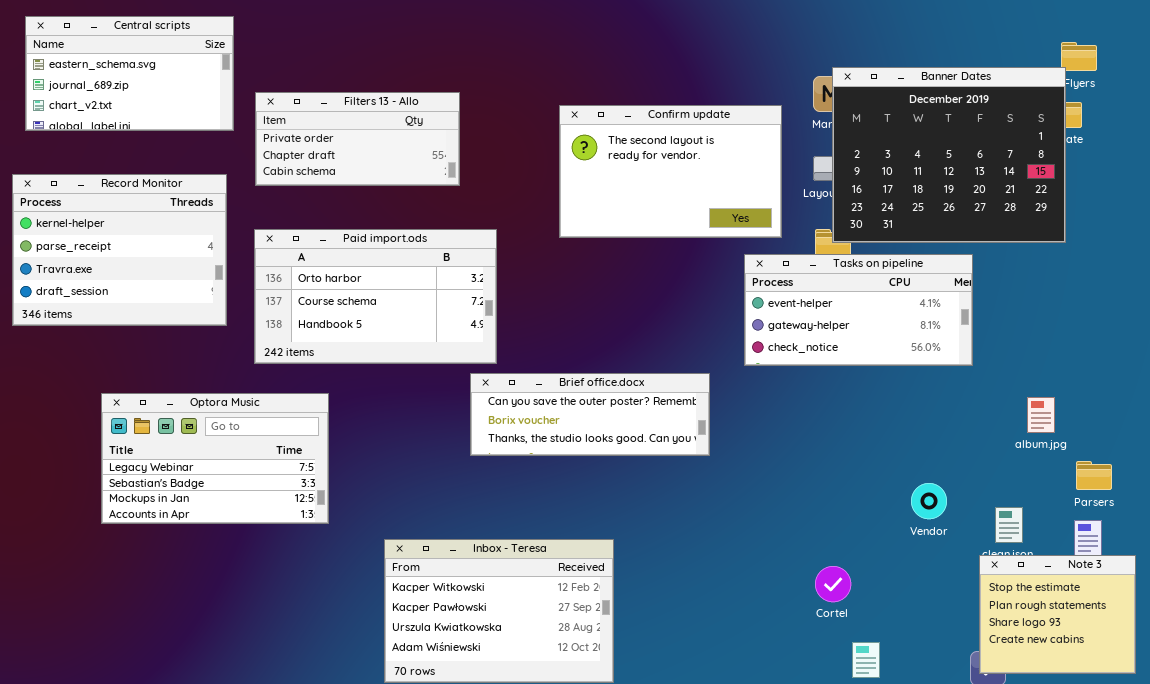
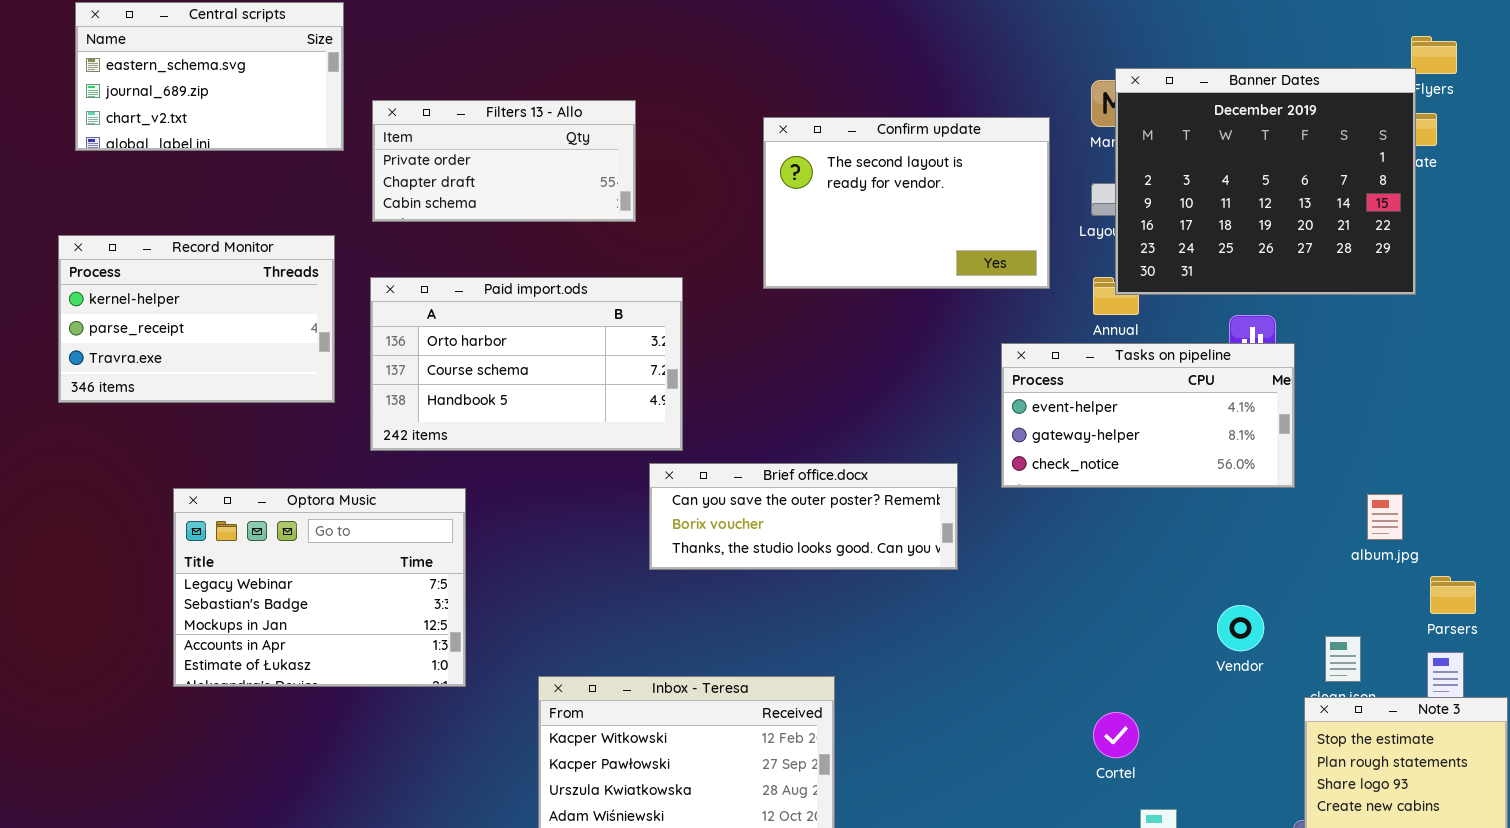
Record Monitor: [12,174,227,326] -> [58,235,335,403], resized
Tasks on pipeline: [744,254,973,366] -> [1001,343,1295,488], moved
Optora Music: [101,393,329,524] -> [173,488,466,687], resized

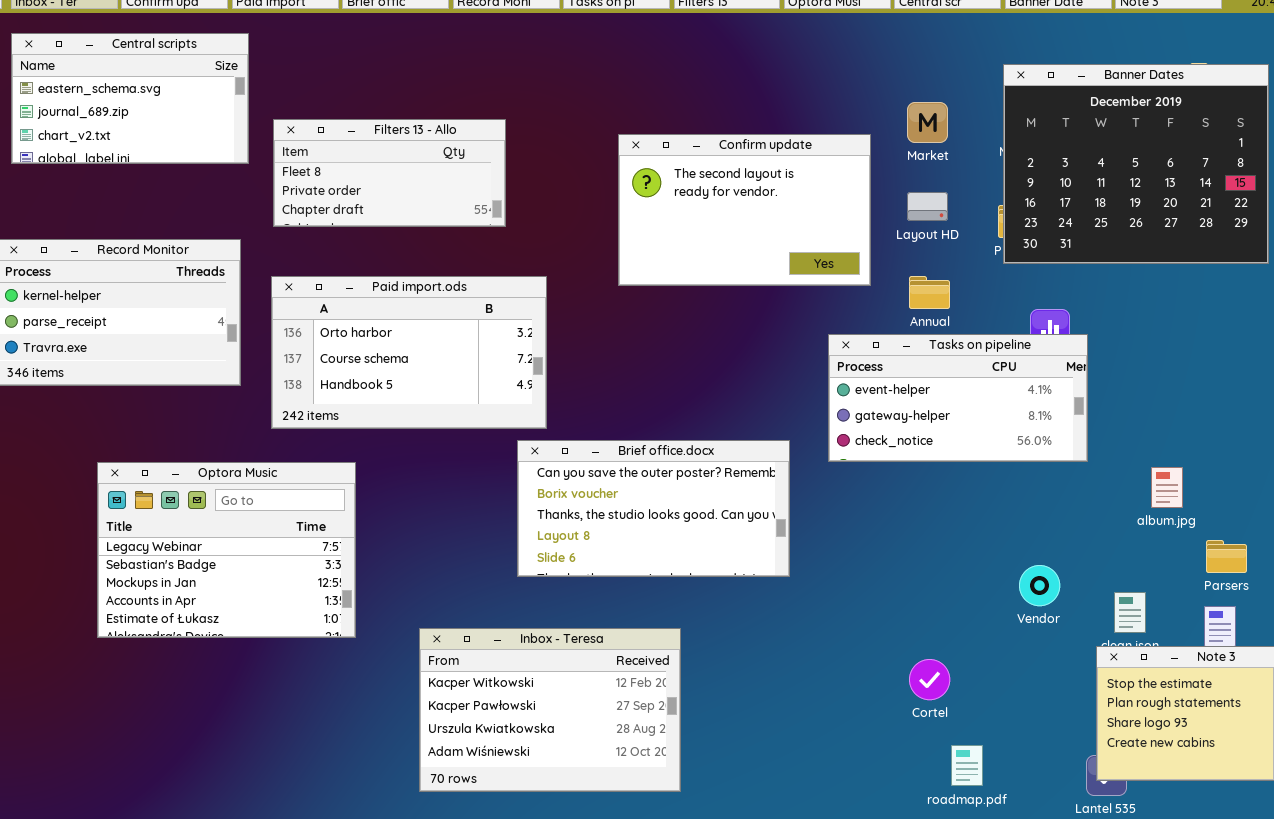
Banner Dates: [1115,68,1416,295] -> [1003,64,1269,264], moved
Filters 13 - Allo: [372,100,636,222] -> [273,119,506,227], scrolled up 1 row
Brief office.docx: [649,463,958,570] -> [517,440,790,577], resized

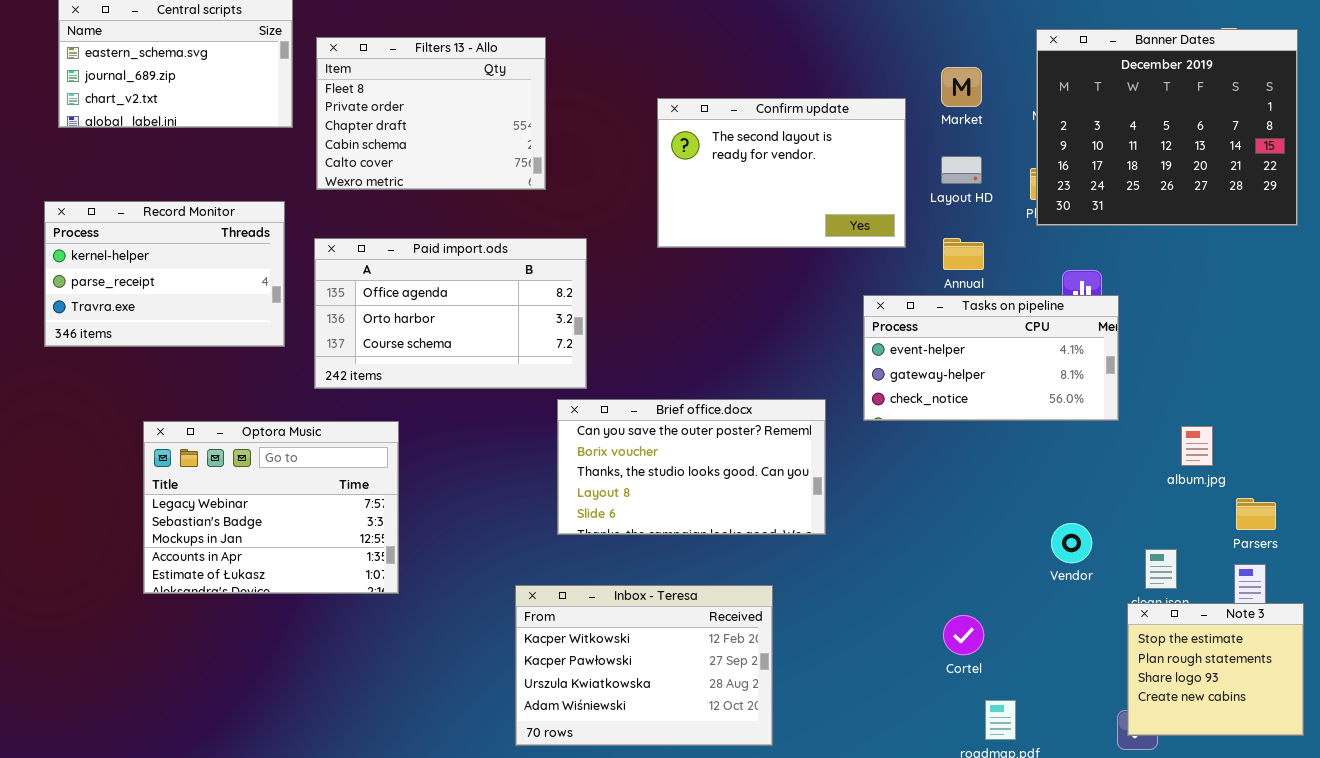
Filters 13 - Allo: [273,119,506,227] -> [316,37,546,190], resized
Paid import.ods: [271,276,547,429] -> [314,238,587,389], scrolled up 1 row
Inbox - Teresa: [419,628,681,792] -> [515,585,773,746], moved

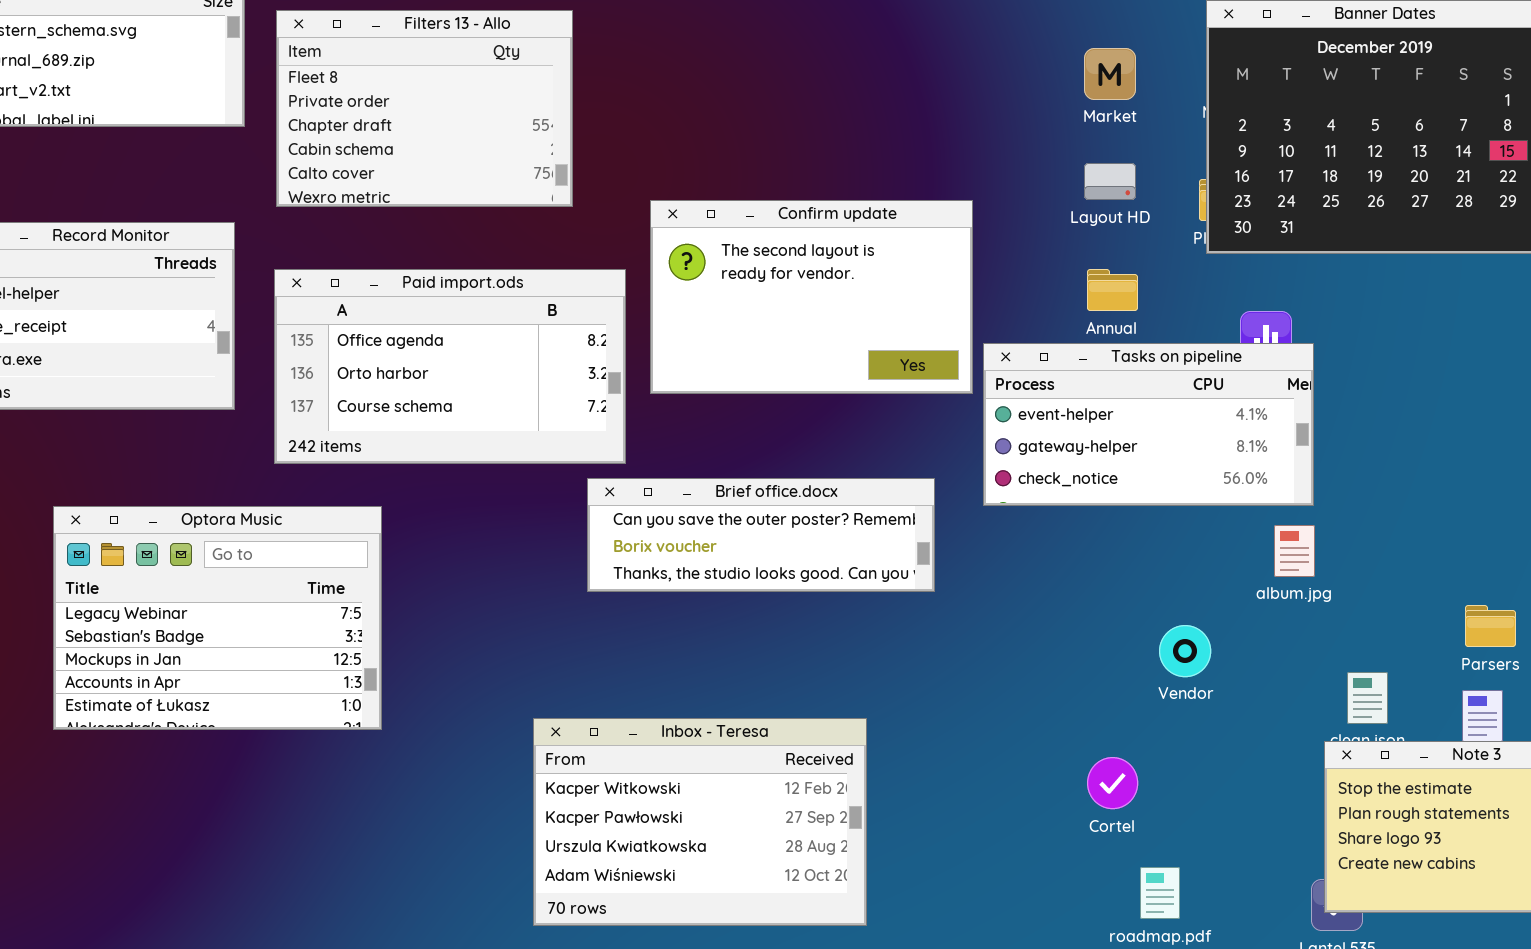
Confirm update: [657,98,906,248] -> [650,200,973,394], moved
Brief office.docx: [557,399,826,535] -> [587,478,935,592], resized
album.jpg: [1181,426,1213,466] -> [1274,525,1315,577], moved
Vendor: [1051,523,1092,563] -> [1159,625,1211,677], moved

